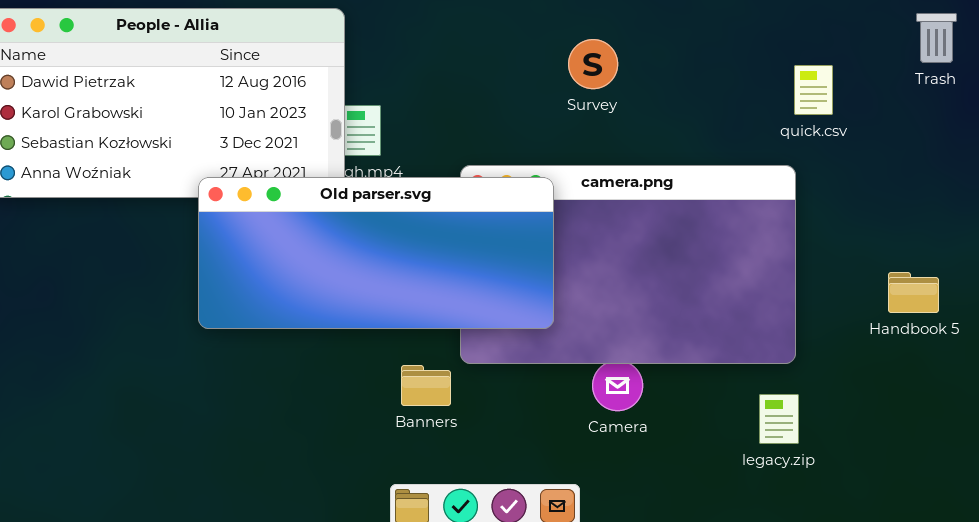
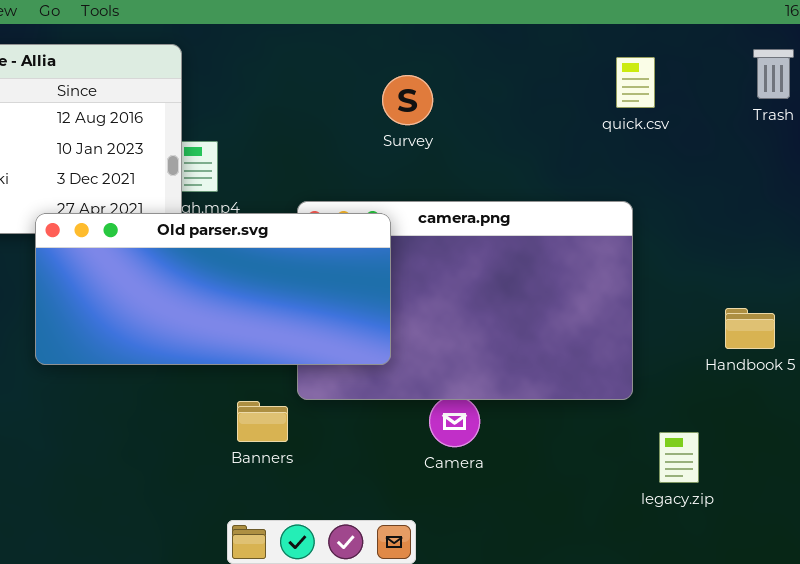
Survey: [568,39,618,89] -> [382,75,433,125], moved
quick.csv: [794,65,833,115] -> [616,57,655,108], moved
legacy.zip: [759,394,799,444] -> [659,432,699,483], moved

